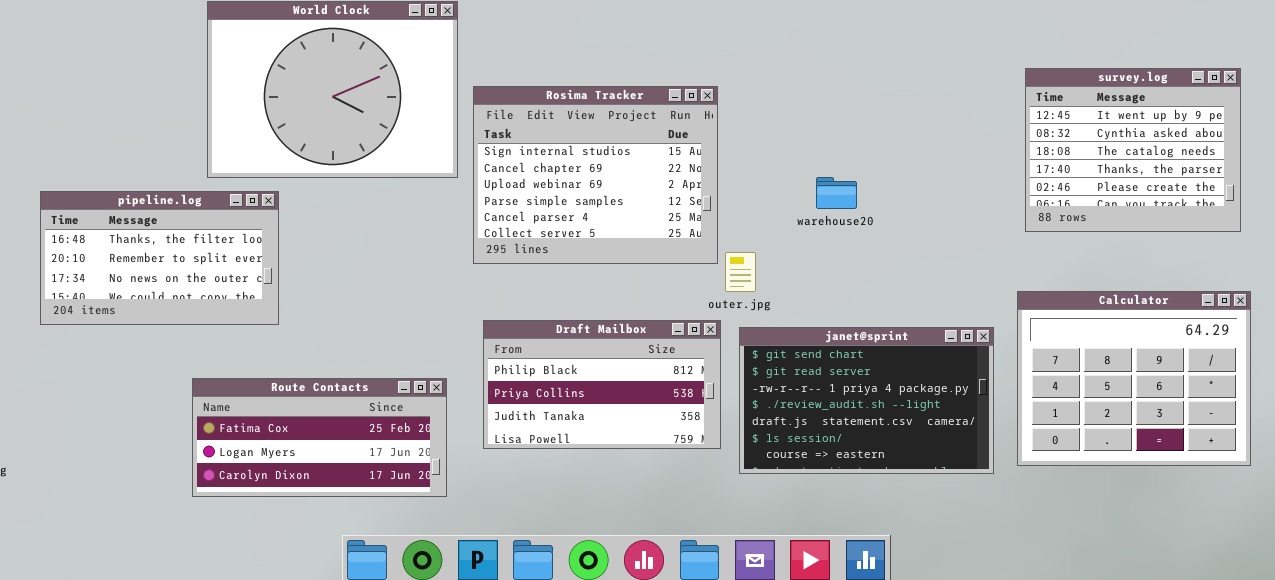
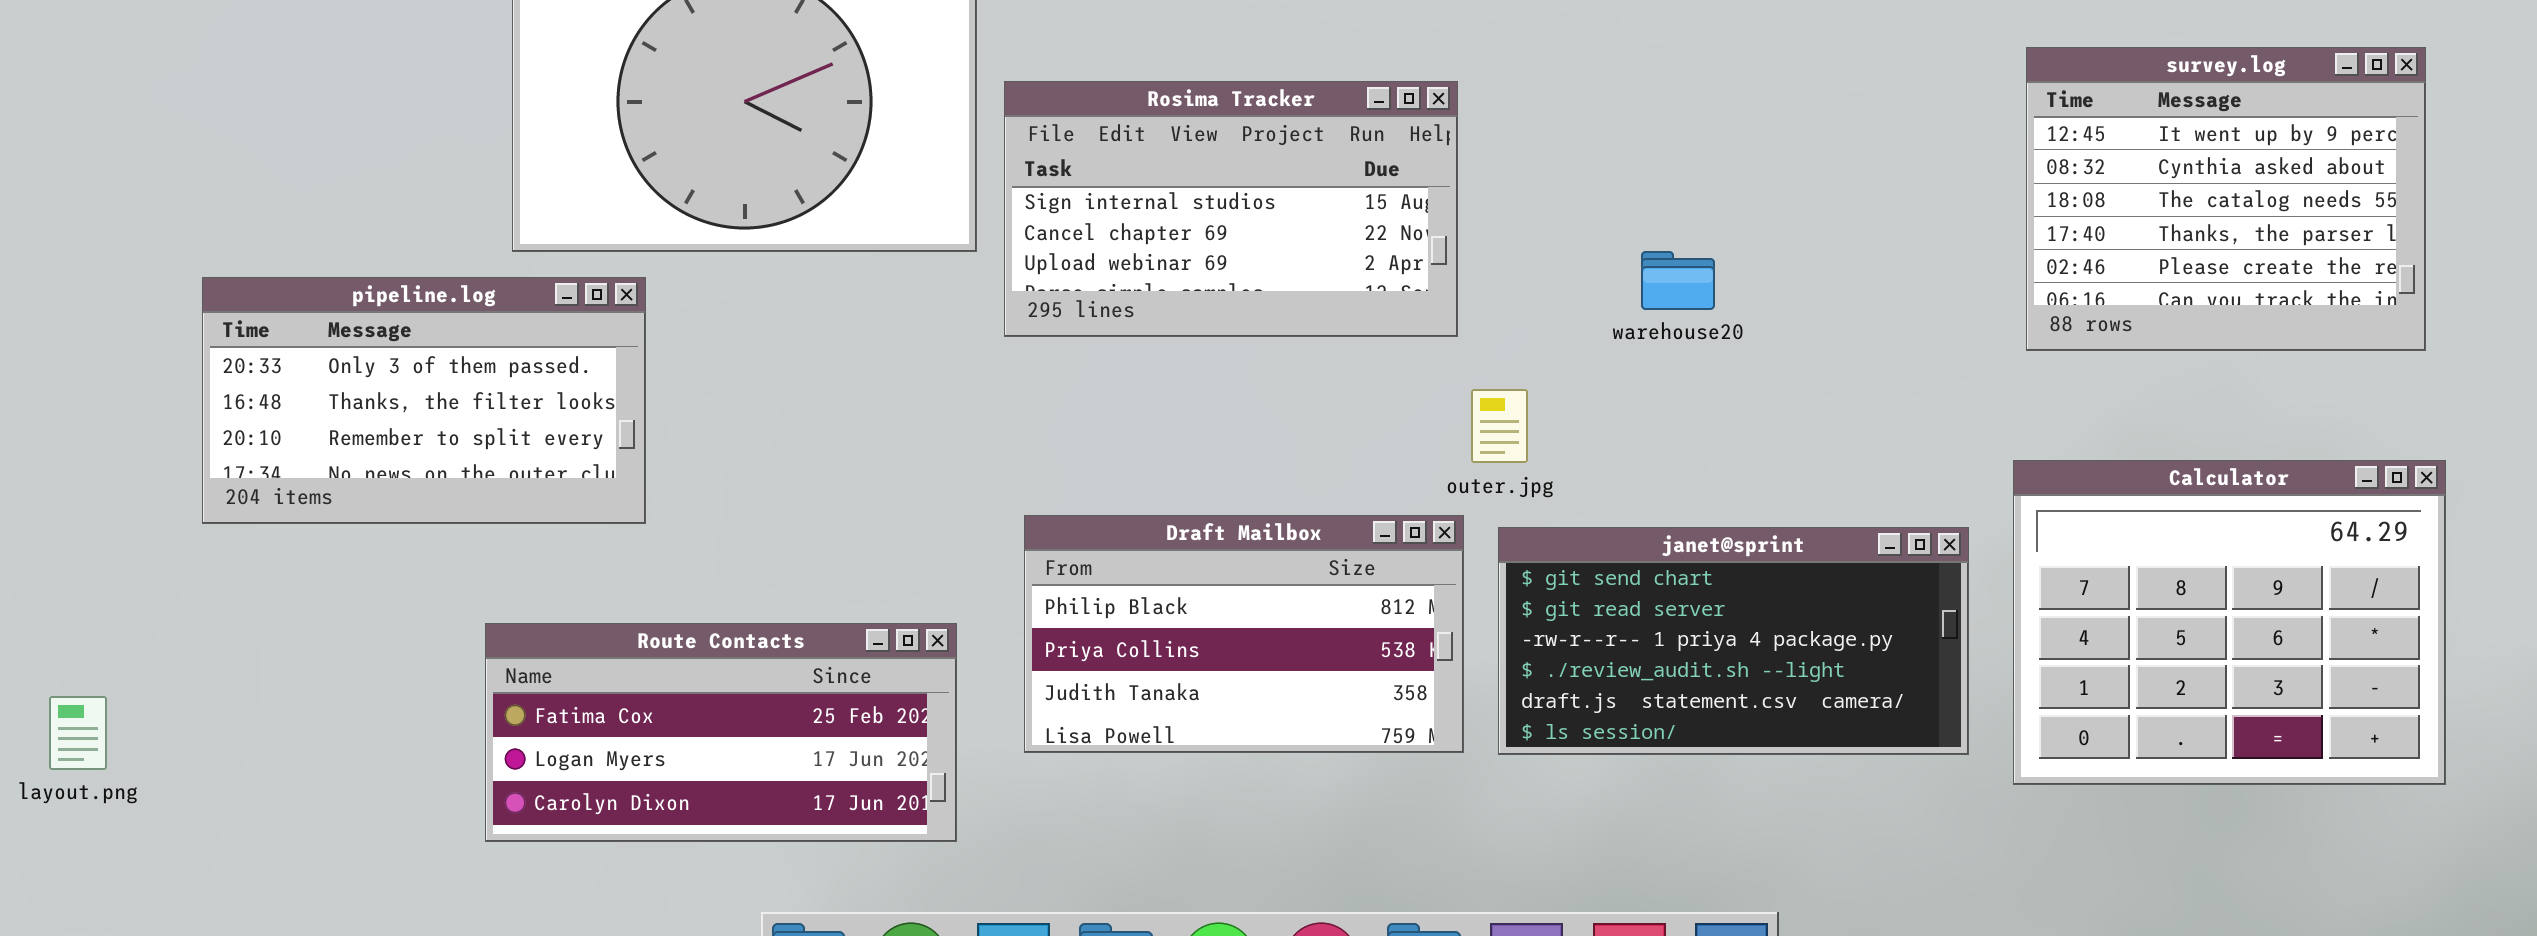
Rosima Tracker: [473,86,718,264] -> [1004,81,1458,337], resized
pipeline.log: [40,191,279,325] -> [202,277,646,524], scrolled up 1 row
janet@sprint: [739,327,994,474] -> [1498,527,1969,755], resized

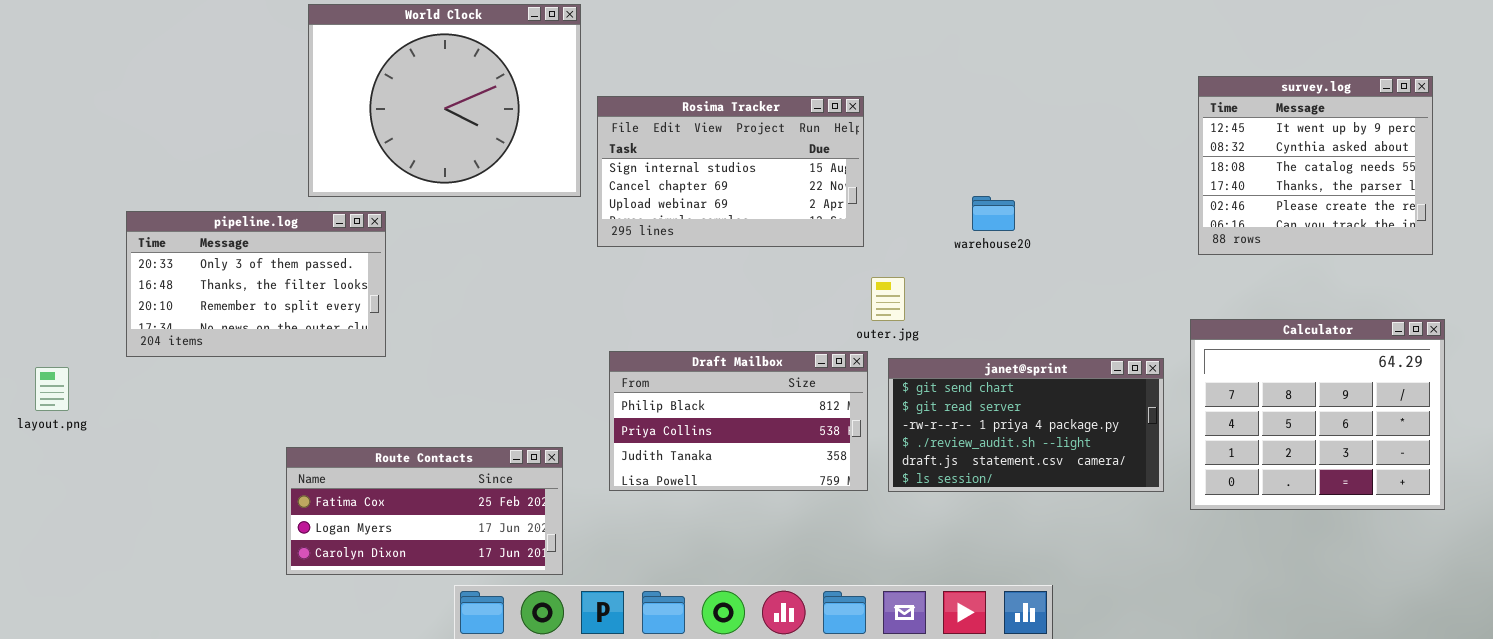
Route Contacts: [485,623,957,842] -> [286,447,563,575], moved
layout.png: [49,696,107,770] -> [35,367,69,411], moved

